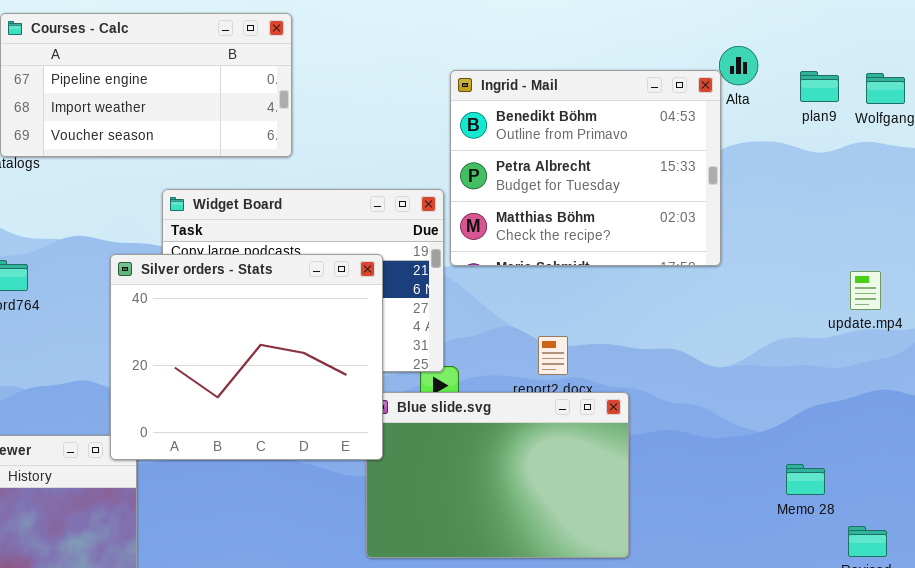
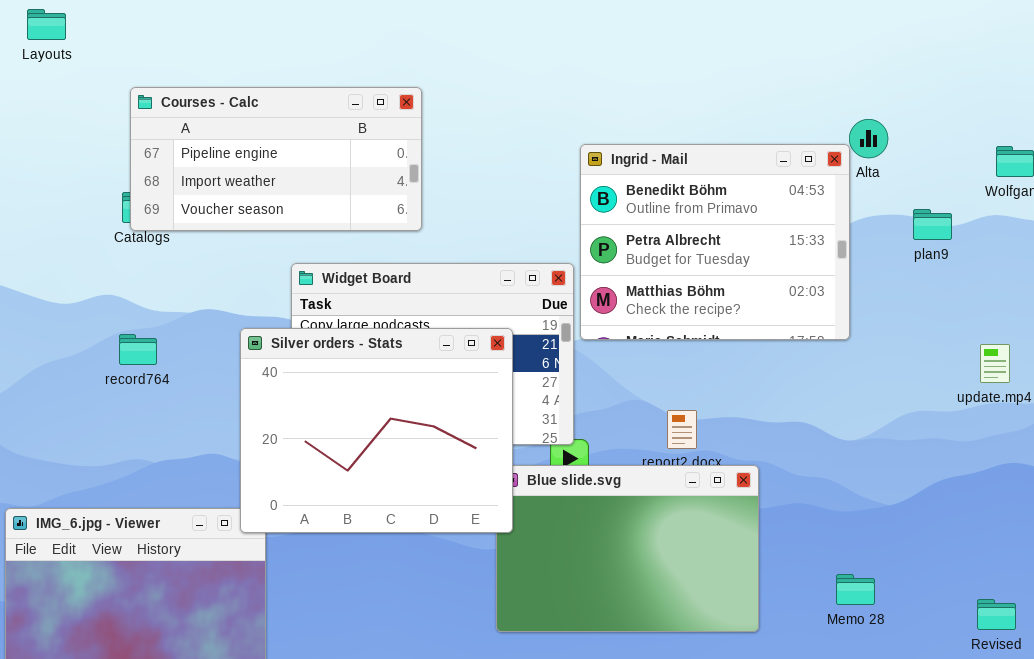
plan9: [800,71,839,102] -> [913,209,952,240], moved
Memo 28: [786,464,825,495] -> [836,574,875,605], moved

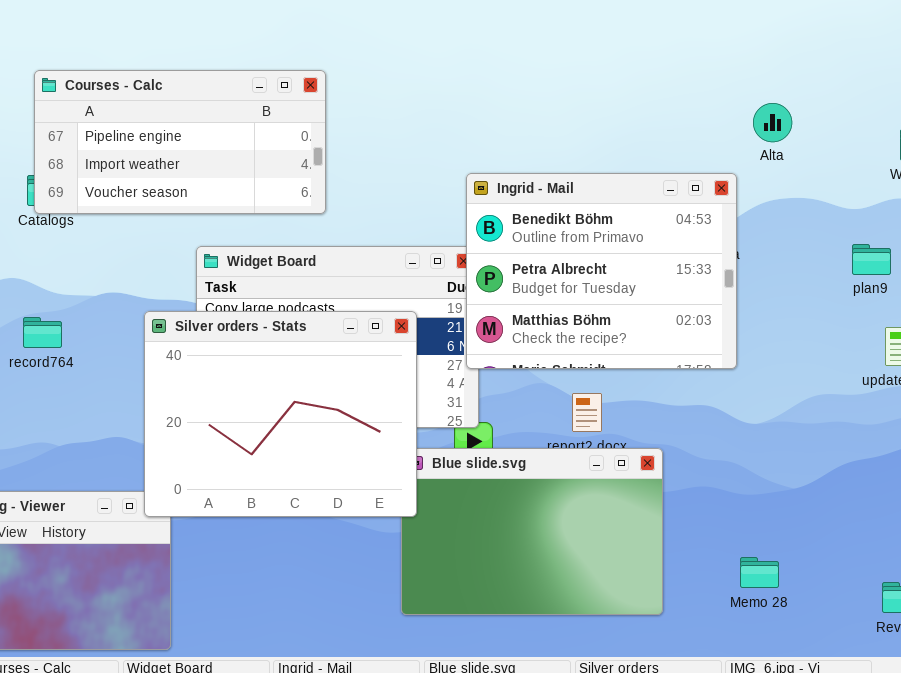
Ingrid - Mail: [580,144,850,340] -> [466,173,737,369], moved
plan9: [913,209,952,240] -> [852,244,891,275], moved

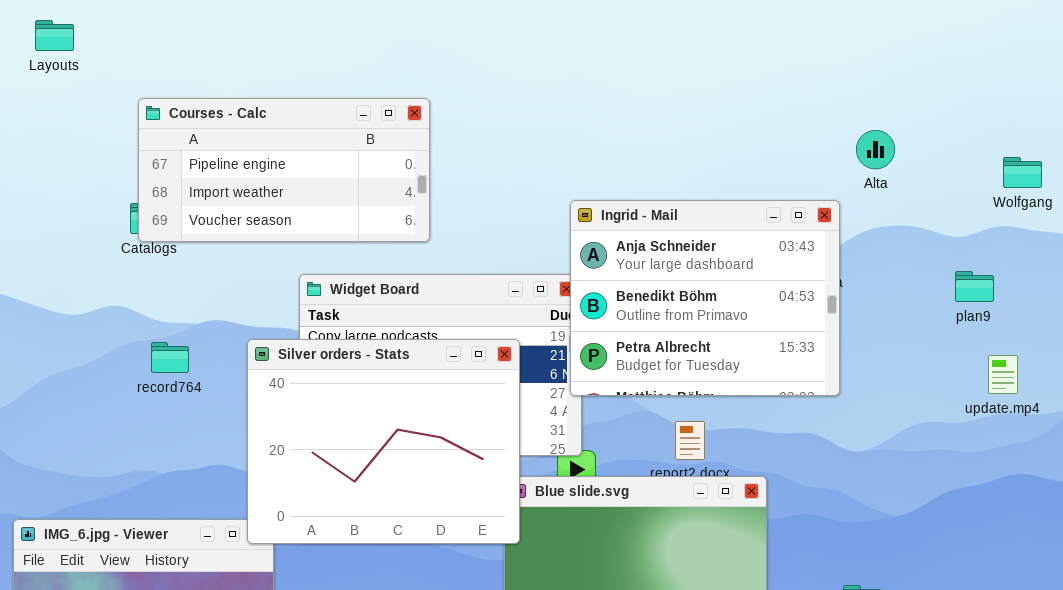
Ingrid - Mail: [466,173,737,369] -> [570,200,840,396], scrolled up 1 row
record764: [23,317,62,348] -> [151,342,189,373], moved

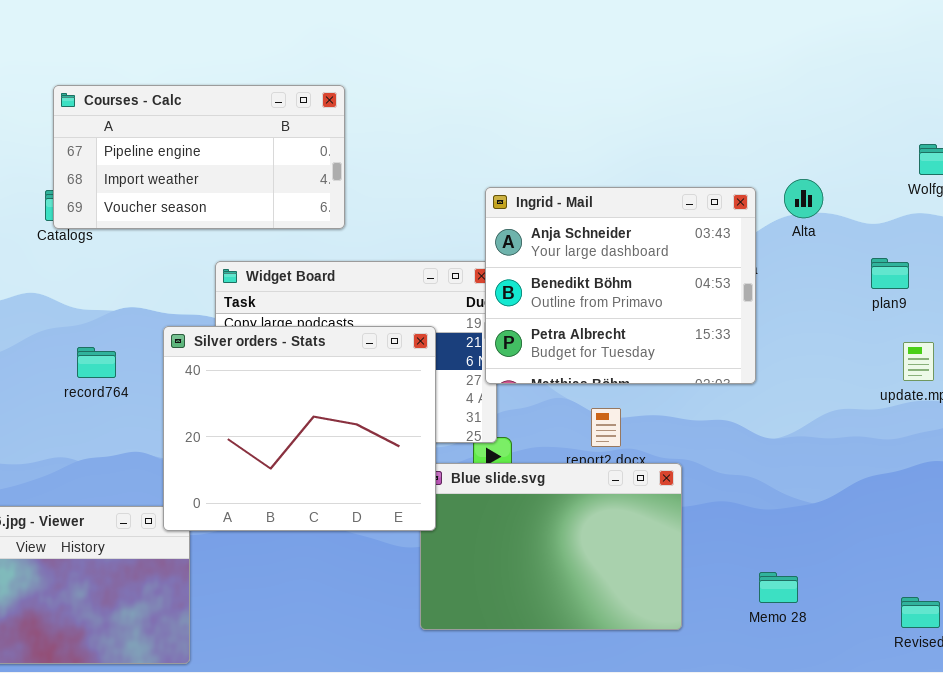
Alta: [856,130,895,169] -> [784,179,823,218], moved
record764: [151,342,189,373] -> [77,347,116,378], moved

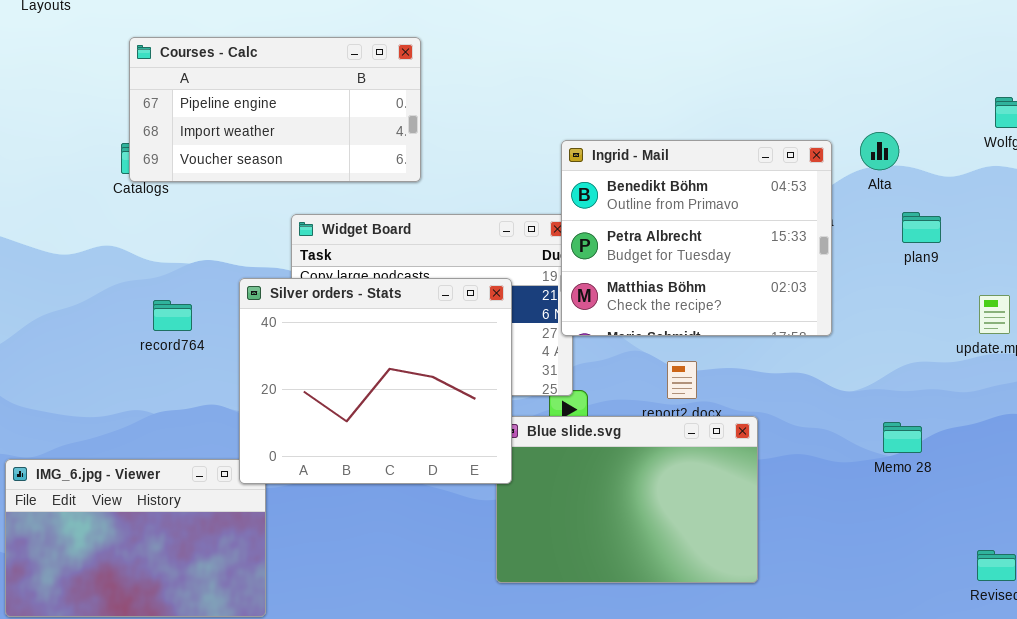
Ingrid - Mail: [485,187,756,384] -> [561,140,832,336], scrolled down 1 row
plan9: [871,258,909,289] -> [902,212,941,243], moved
Memo 28: [759,572,798,603] -> [883,422,922,453], moved

